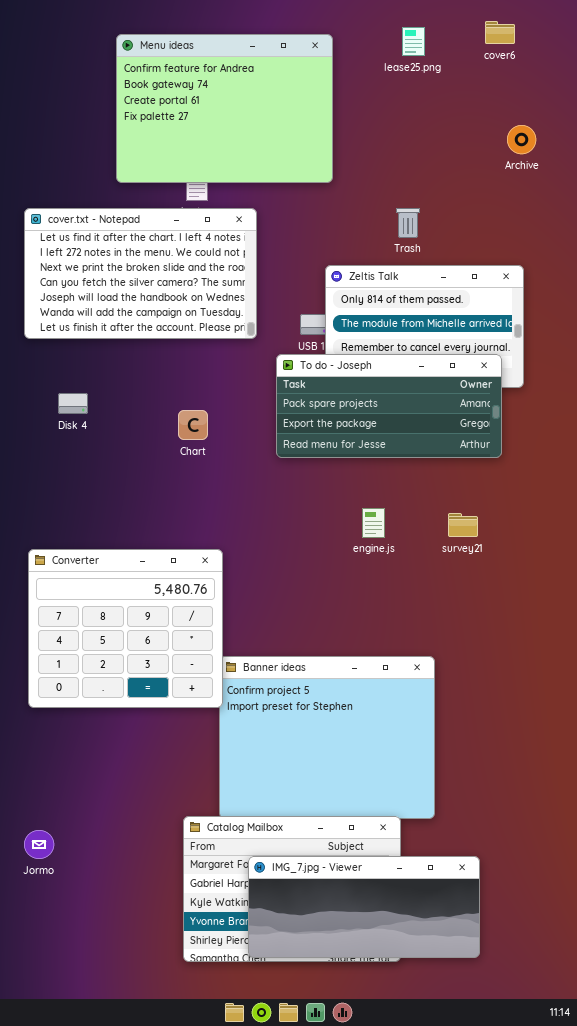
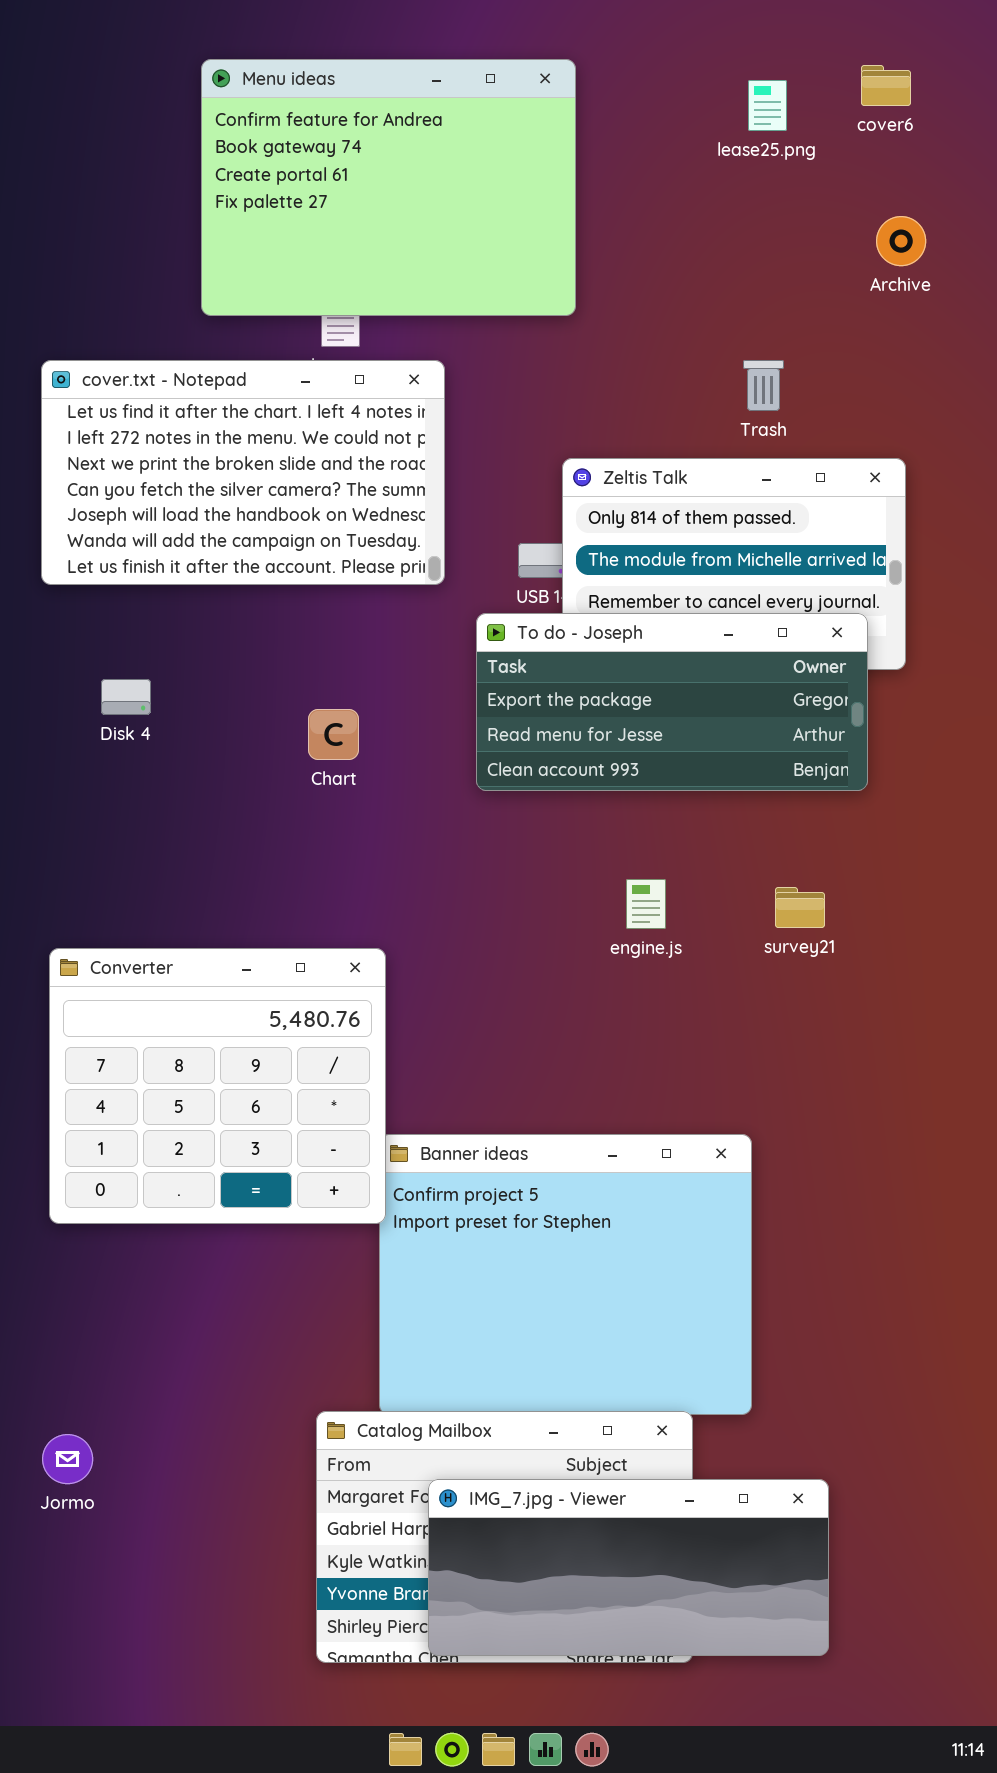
cover6: [485,21,515,44] -> [861,65,911,106], moved
lease25.png: [402,27,425,56] -> [748,80,787,131], moved
Trash: [396,208,420,238] -> [743,360,784,411], moved
To do - Joseph: [276,354,502,458] -> [476,613,868,791], scrolled down 1 row

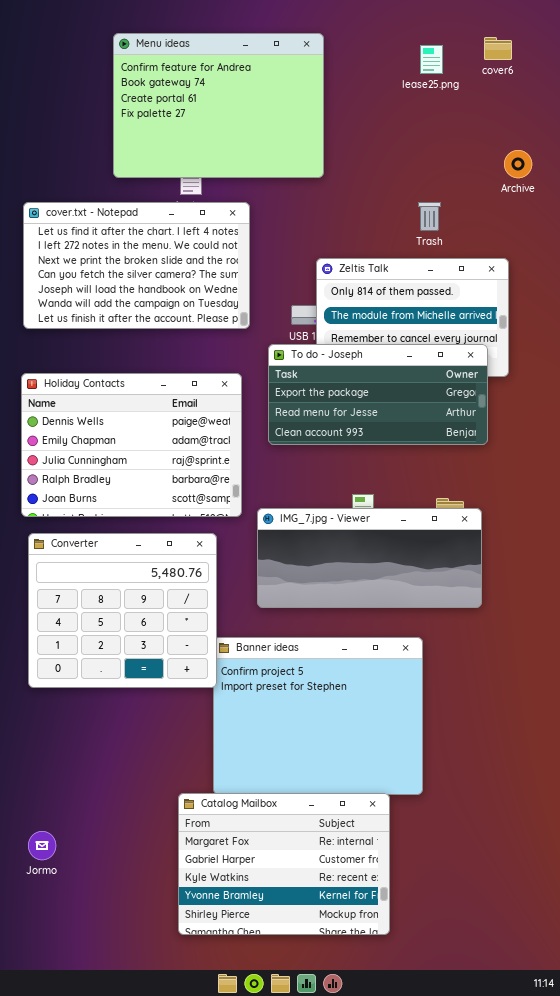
Archive: [876,216,926,266] -> [504,150,532,178], moved
Holiday Contacts: none -> [21,373,242,517], opened
Jormo: [42,1434,93,1484] -> [28,831,56,860], moved
IMG_7.jpg - Viewer: [428,1479,829,1656] -> [257,508,482,608], moved

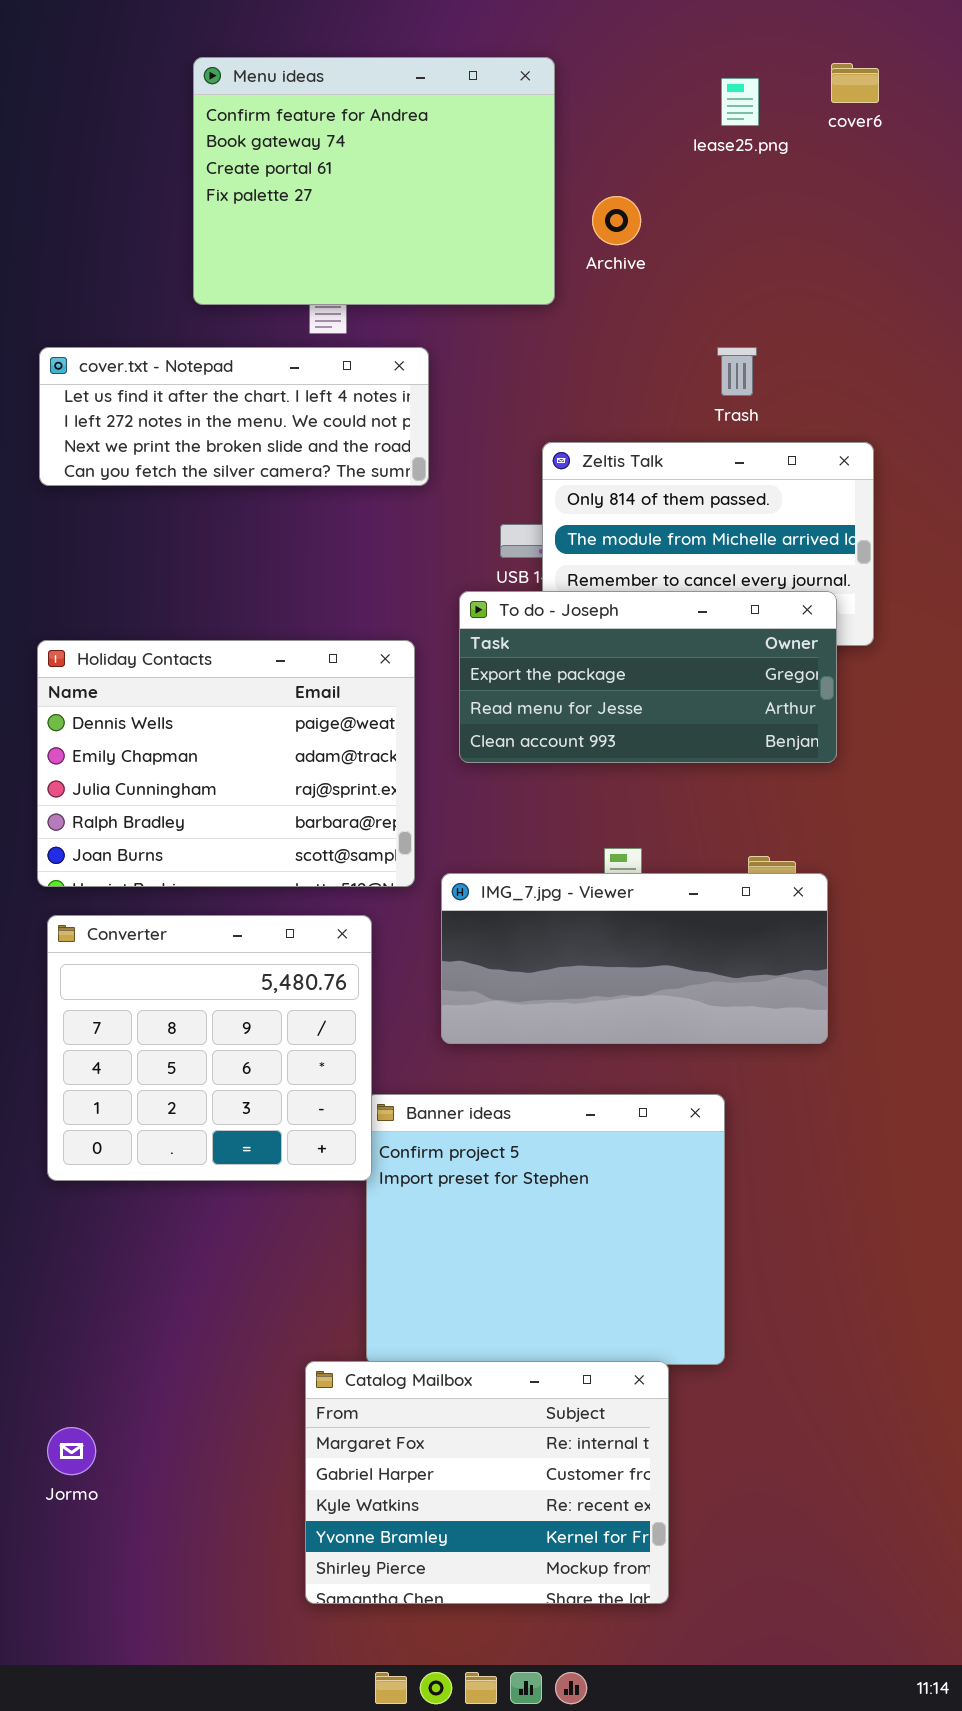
Archive: [504,150,532,178] -> [592,196,641,245], moved
cover.txt - Notepad: [23,202,250,329] -> [39,347,429,486], resized

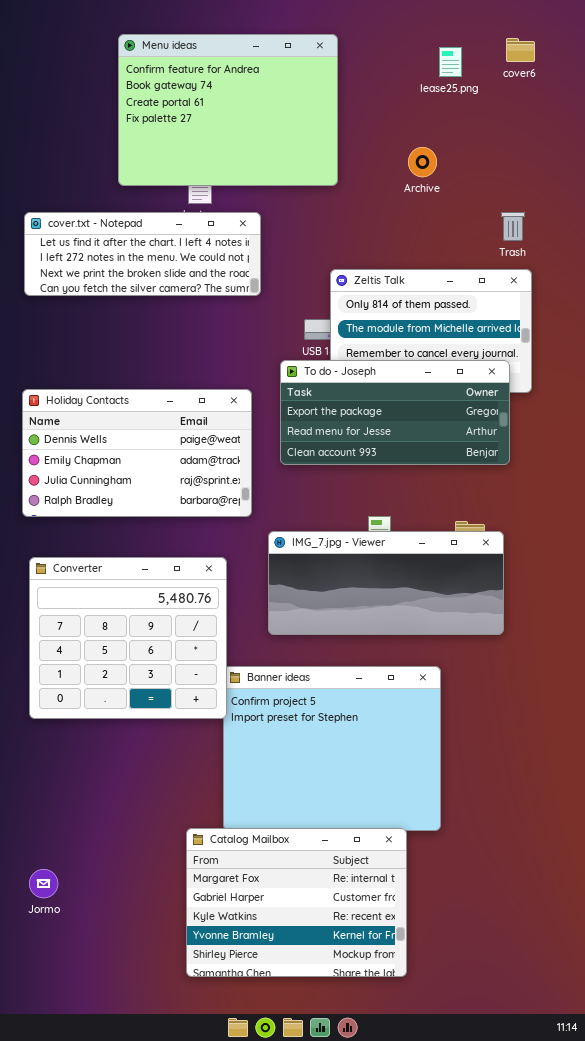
Archive: [592,196,641,245] -> [408,147,437,177], moved
Trash: [717,347,757,396] -> [501,212,525,241], moved
Holiday Contacts: [37,640,415,887] -> [22,389,252,517], resized

